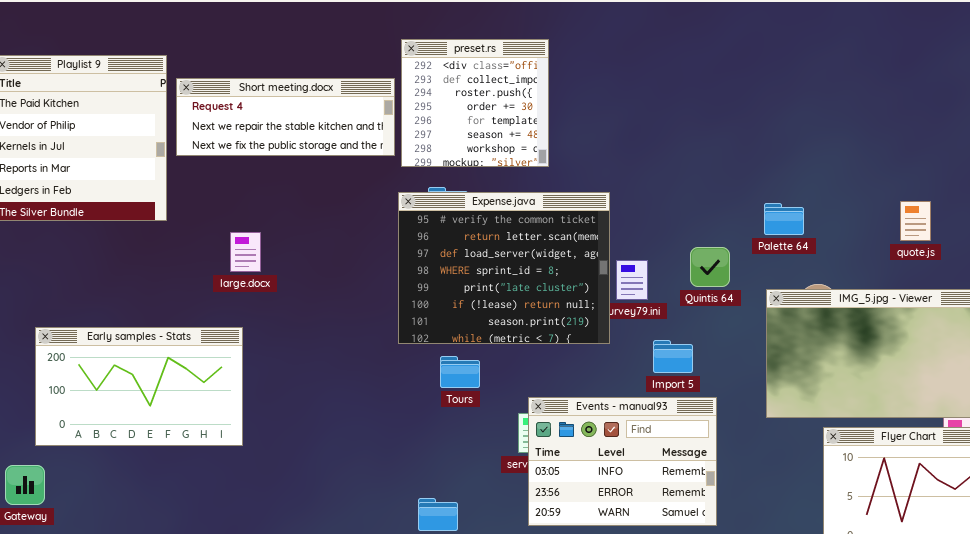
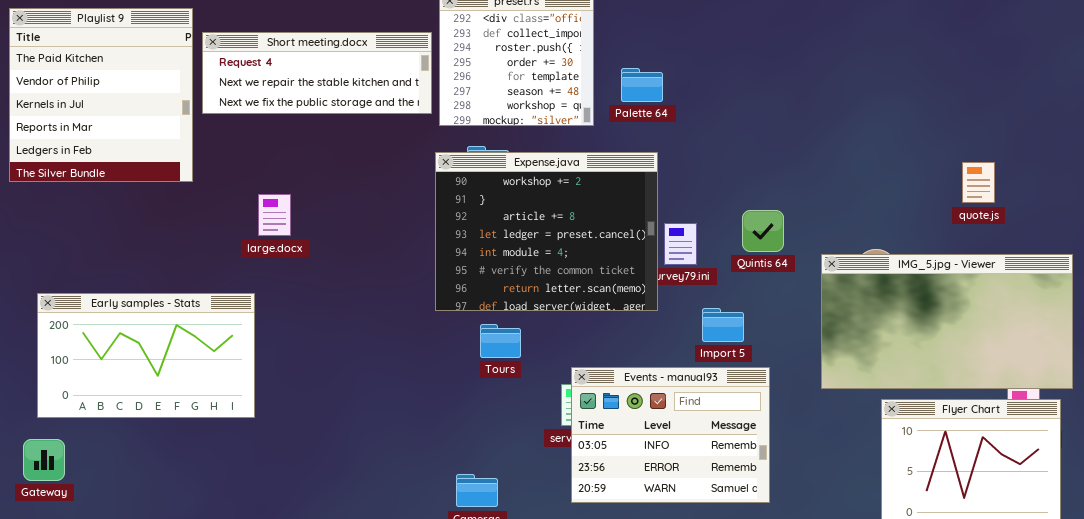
Expense.java: [398,192,610,344] -> [435,152,658,311], scrolled up 5 rows
Palette 64: [764,203,804,235] -> [621,68,663,102], moved
Early samples - Stats: [35,327,243,446] -> [37,293,255,418], moved

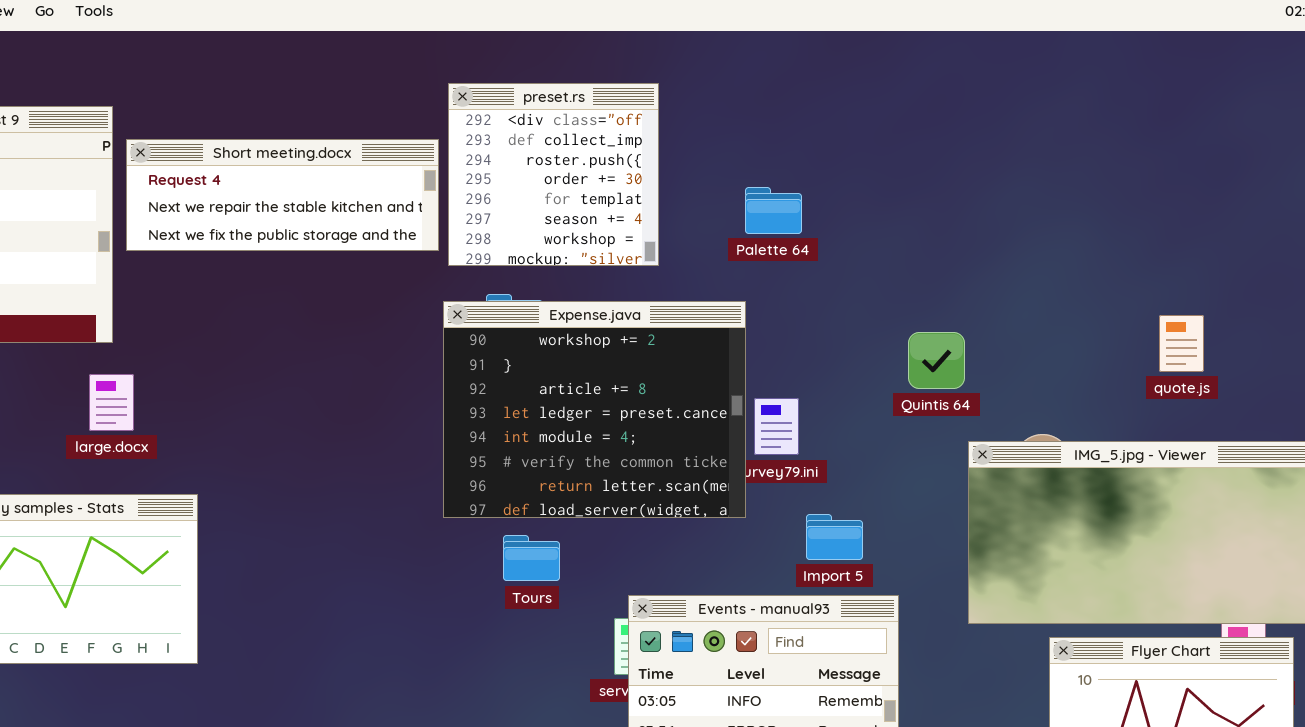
Palette 64: [621,68,663,102] -> [745,187,802,234], moved
large.docx: [258,194,291,236] -> [89,374,134,431], moved
Quintis 64: [742,210,784,252] -> [908,332,965,389], moved

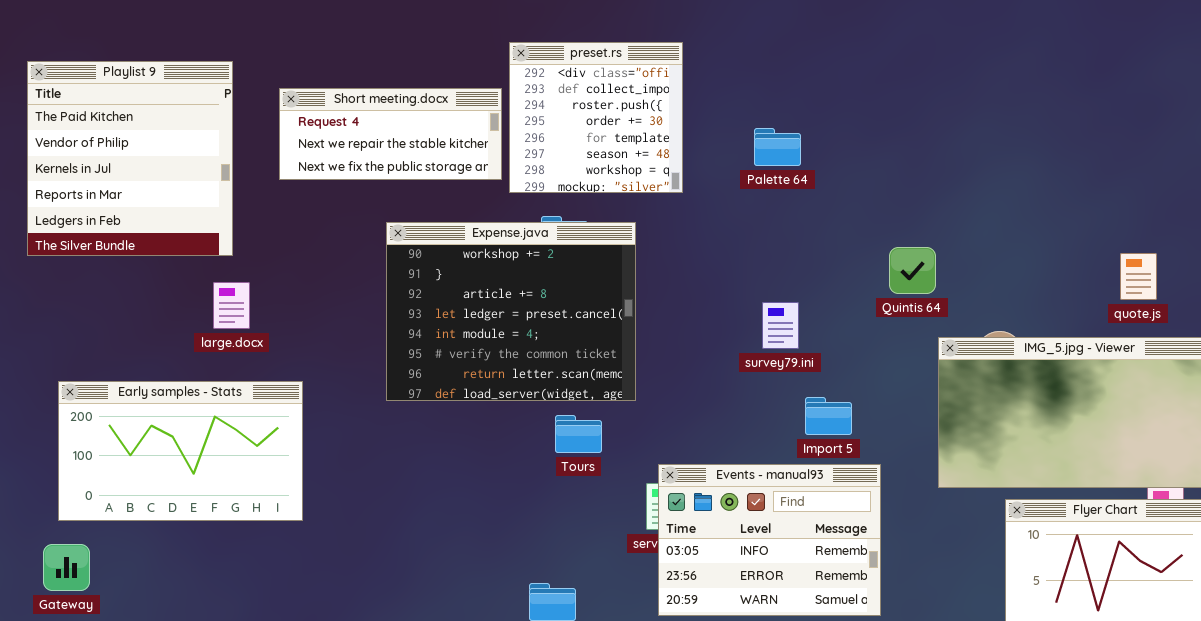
Short meeting.docx: [126,139,439,251] -> [279,88,502,180], resized
Expense.java: [443,301,746,518] -> [386,222,636,401], moved
quote.js: [1159,315,1204,372] -> [1120,253,1157,300], moved

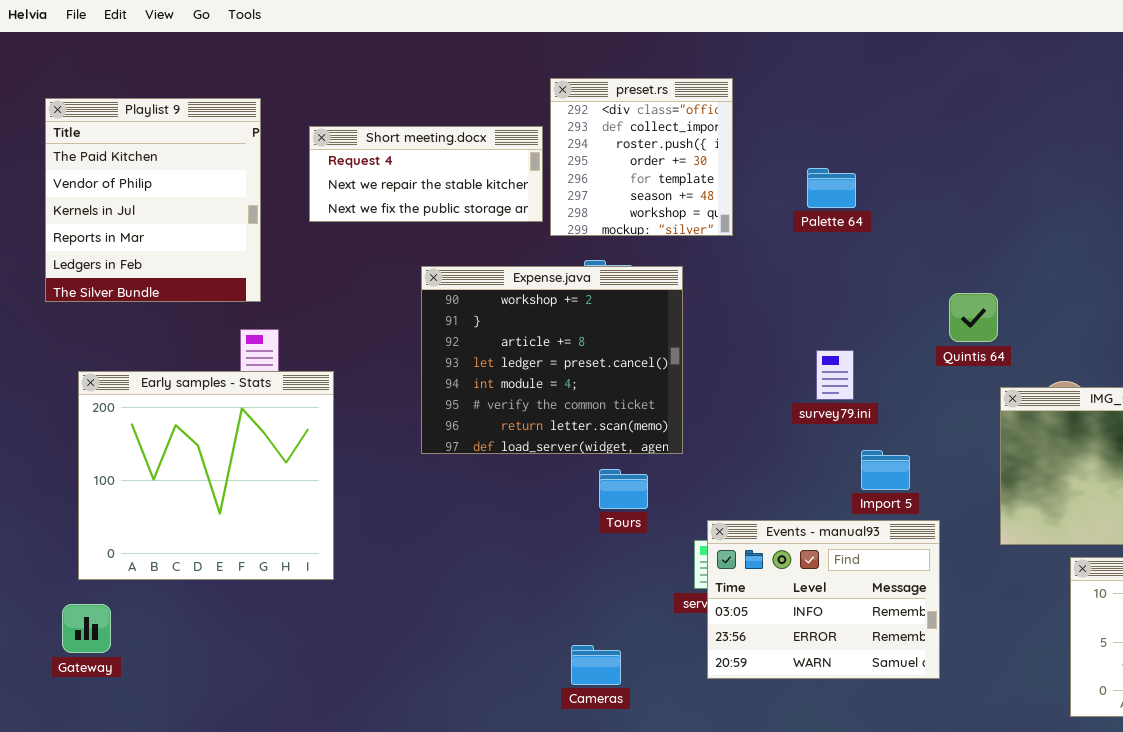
Early samples - Stats: [58,381,303,521] -> [78,371,334,580], resized

